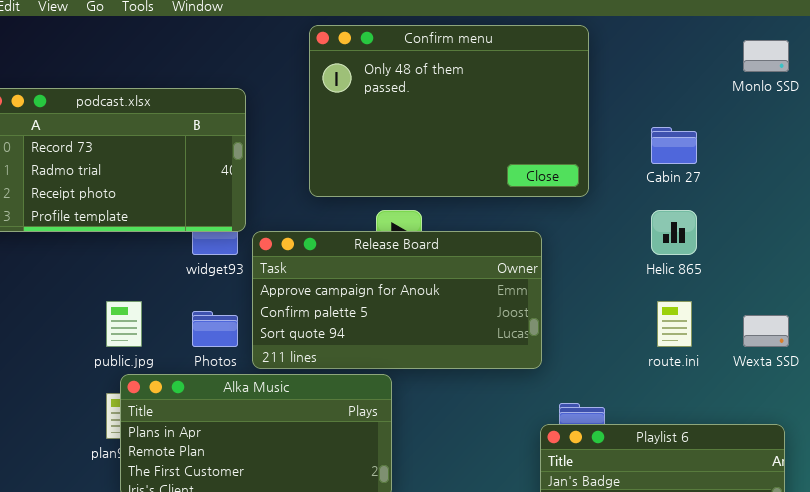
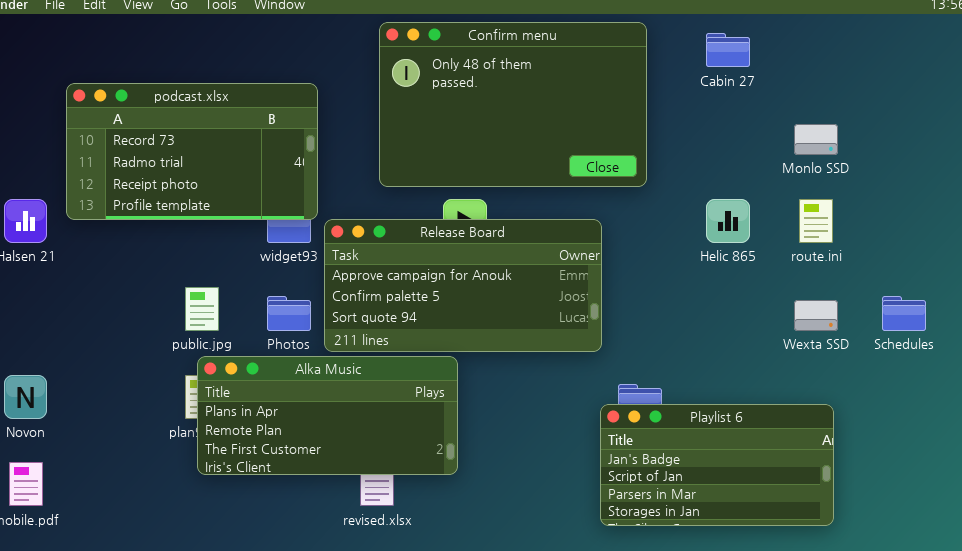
Monlo SSD: [743,40,789,72] -> [794,124,838,155], moved
Cabin 27: [651,127,697,164] -> [706,33,750,67], moved
route.ini: [657,301,692,347] -> [799,199,833,243], moved

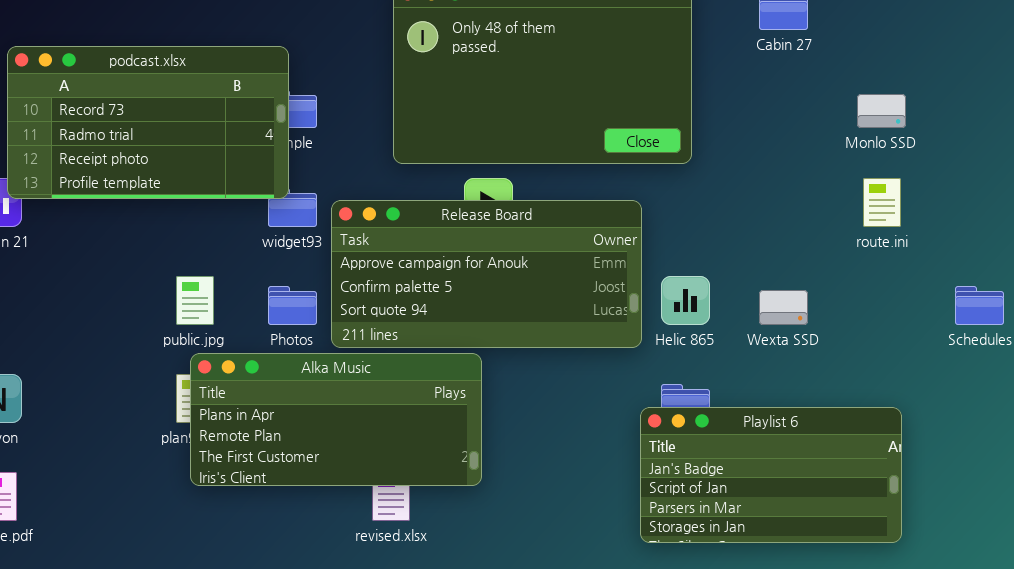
podcast.xlsx: [66,83,318,220] -> [7,46,289,199], moved
Helic 865: [706,199,750,243] -> [661,276,710,325], moved
Wexta SSD: [794,300,838,331] -> [759,290,808,325], moved

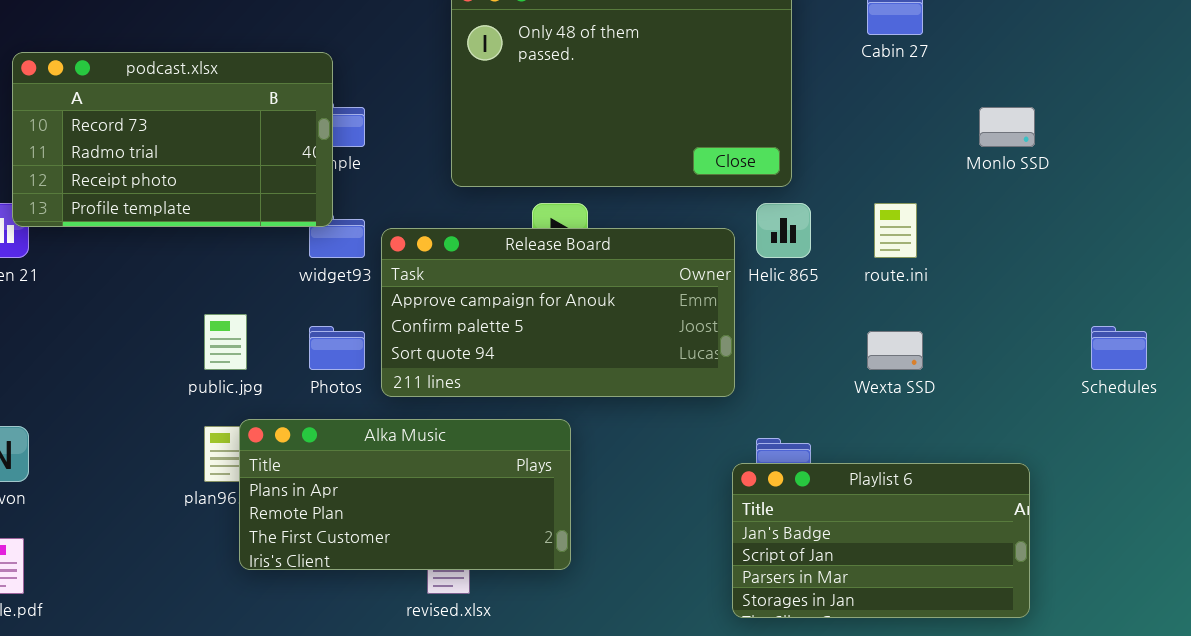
route.ini: [863,178,901,227] -> [874,203,917,258], moved
Helic 865: [661,276,710,325] -> [756,203,811,258], moved
Alka Music: [190,353,482,486] -> [239,419,571,570], moved

